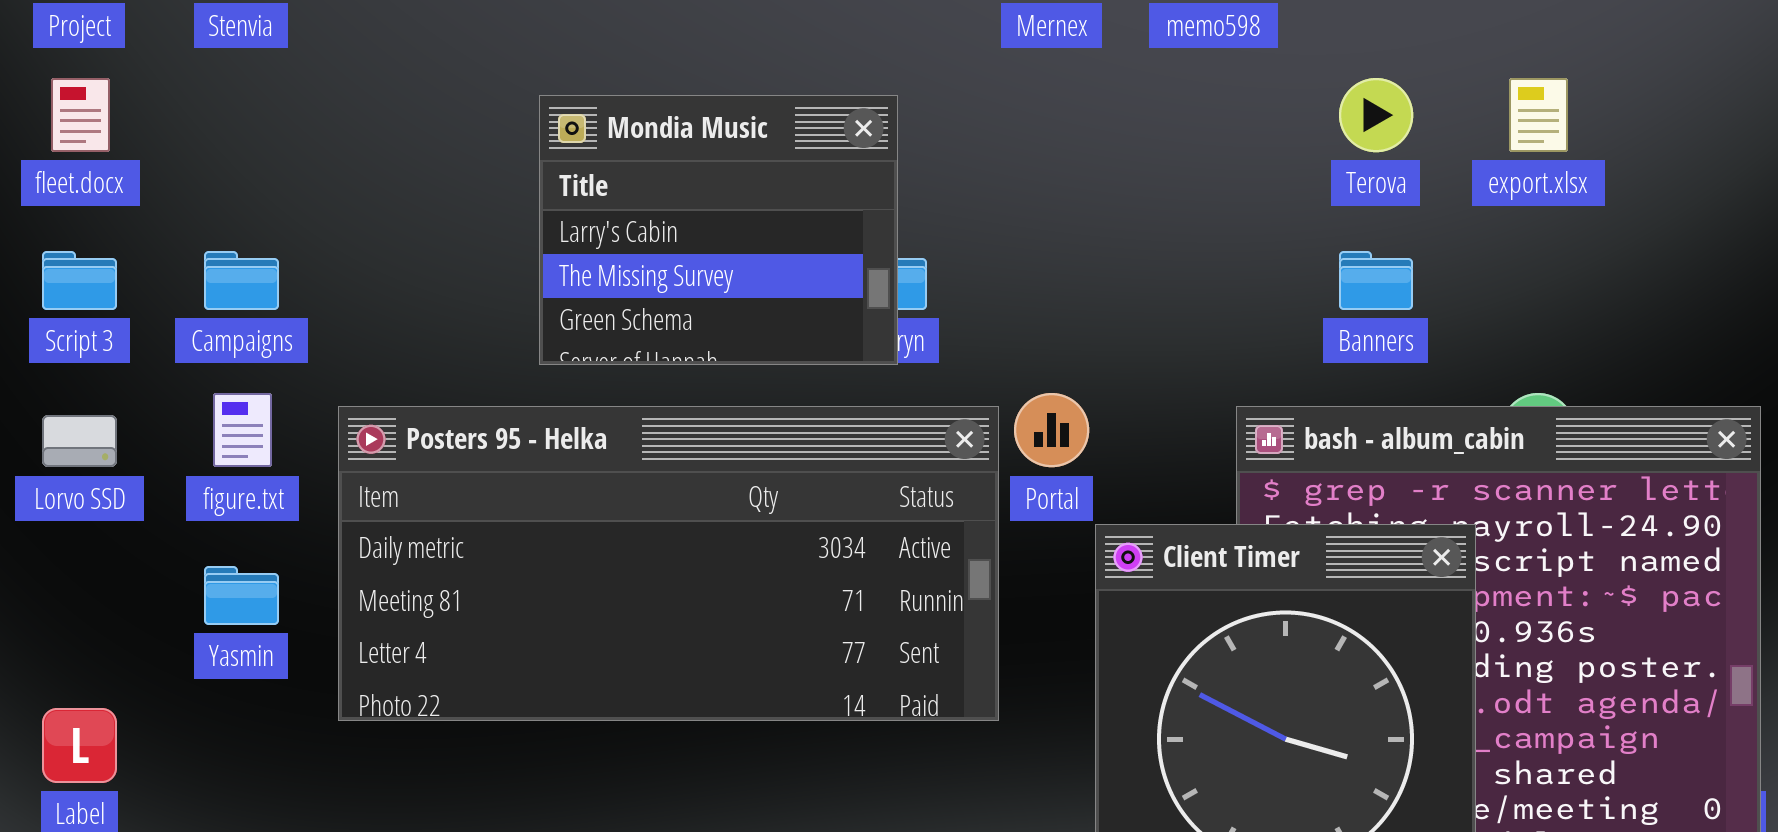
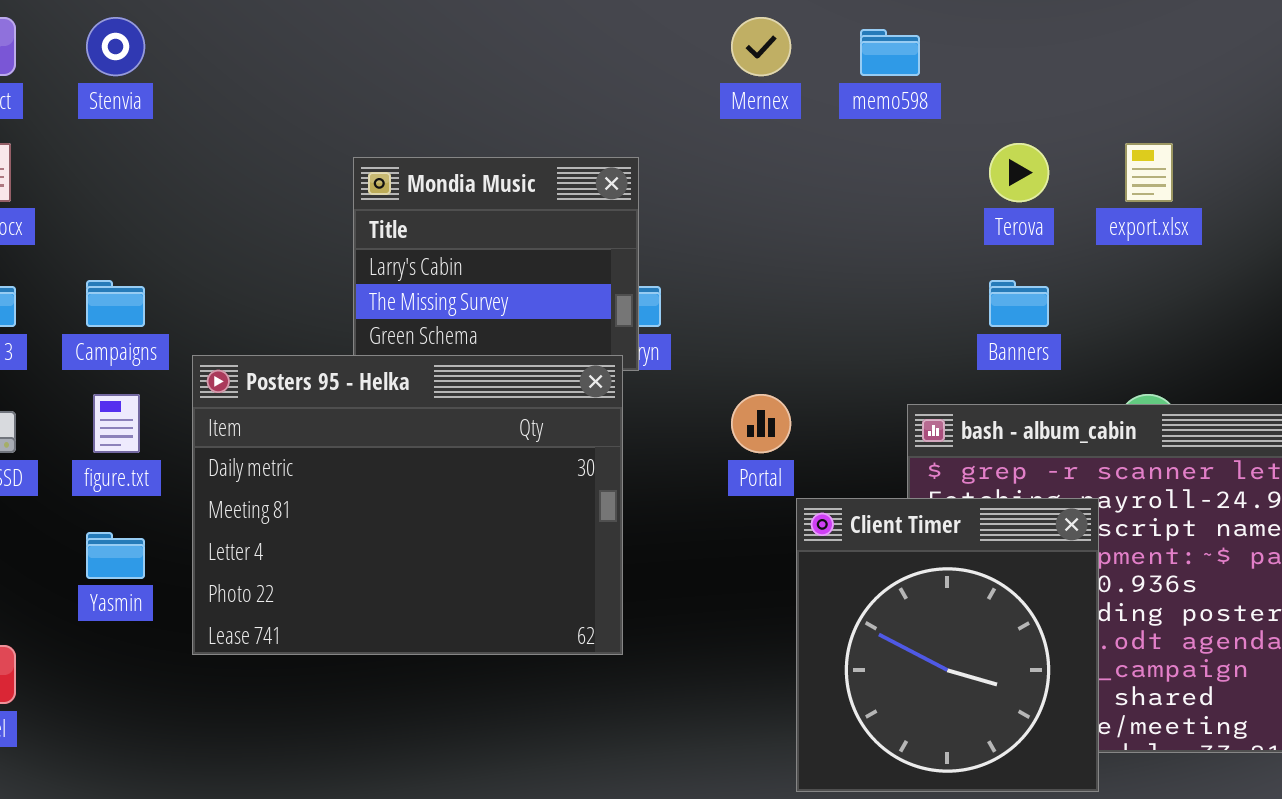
Posters 95 - Helka: [338,406,999,721] -> [192,355,623,655], resized

